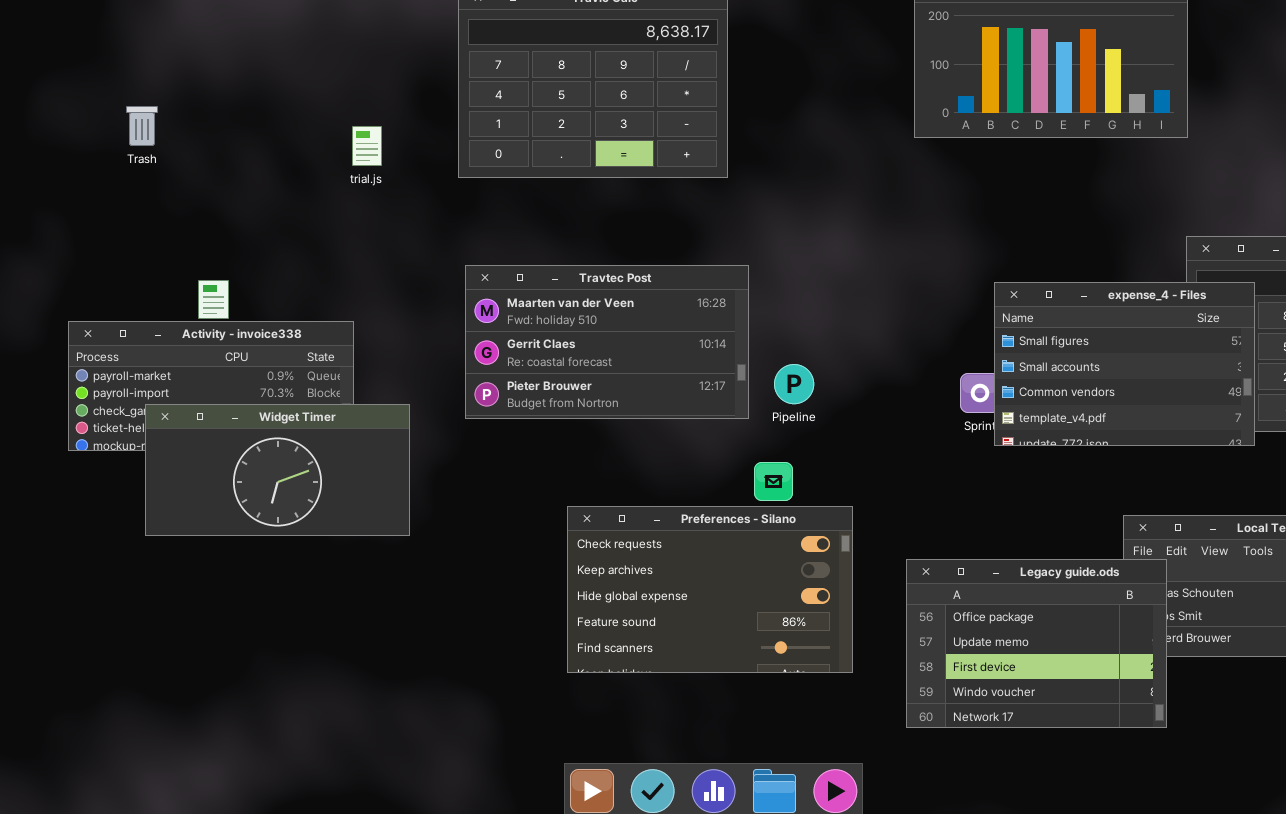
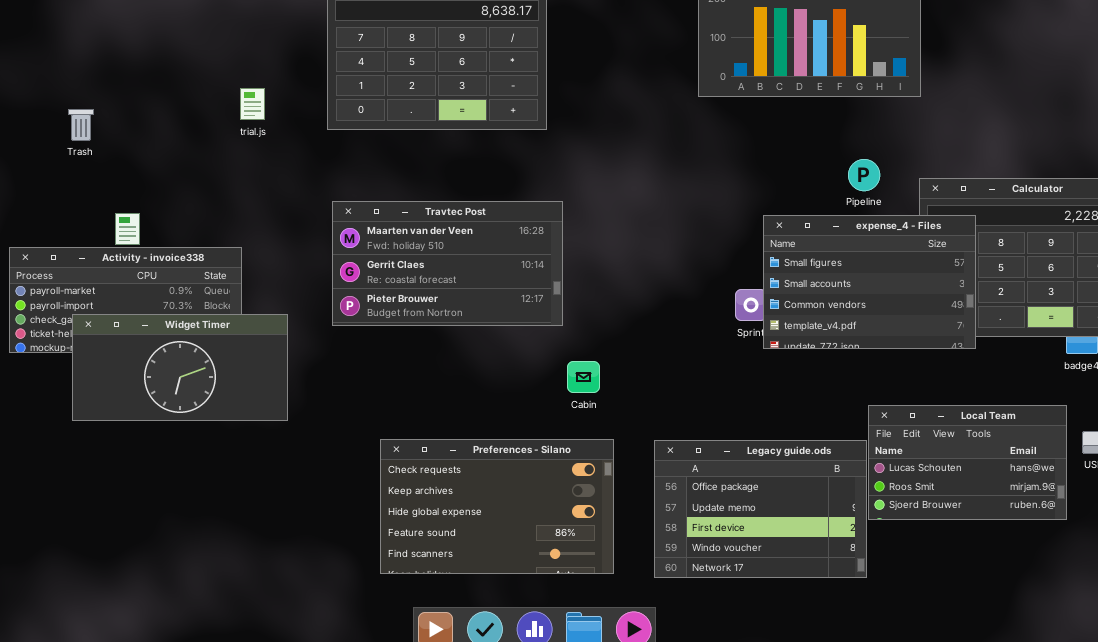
Trash: [126,106,158,146] -> [68,109,94,141], moved
Pipeline: [774,364,814,404] -> [848,159,880,191], moved
Preferences - Silano: [567,506,853,673] -> [380,439,614,574], moved
Legacy guide.ods: [906,559,1167,728] -> [654,440,867,578], moved

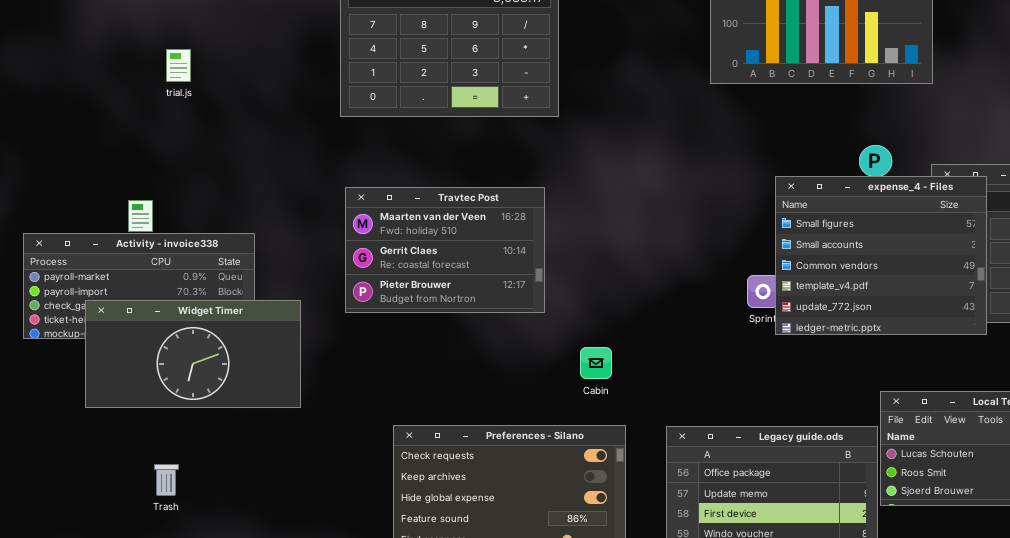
trial.js: [240,88,265,120] -> [166,49,191,82], moved
Trash: [68,109,94,141] -> [154,464,179,496], moved
Travtec Post: [332,201,563,326] -> [345,187,545,313], resized
expense_4 - Files: [763,215,976,349] -> [775,176,987,335], resized

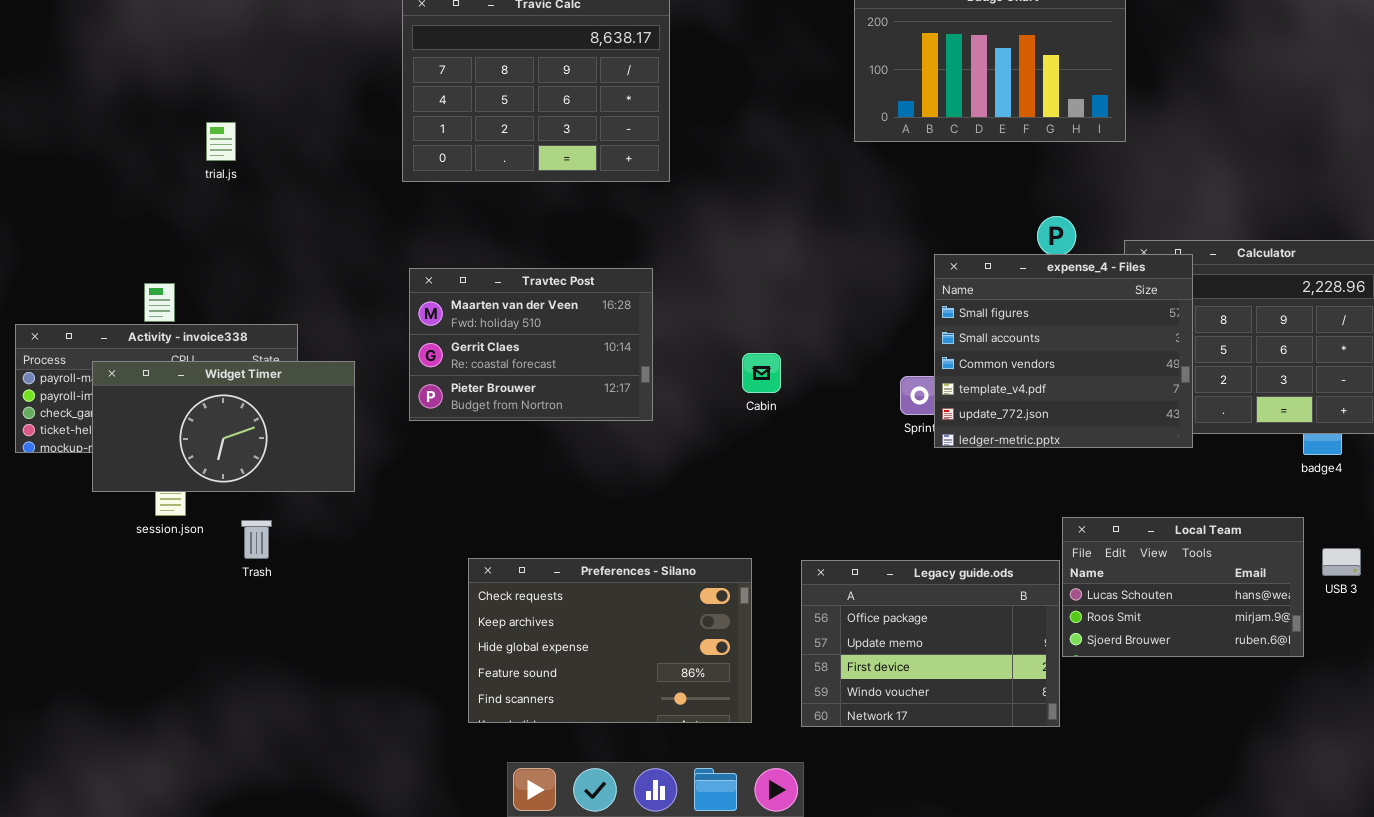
trial.js: [166,49,191,82] -> [206,122,236,161], moved
Widget Timer: [85,300,301,408] -> [92,361,355,492], moved
Cabin: [580,347,612,379] -> [742,353,781,393], moved
Trash: [154,464,179,496] -> [241,520,272,559], moved

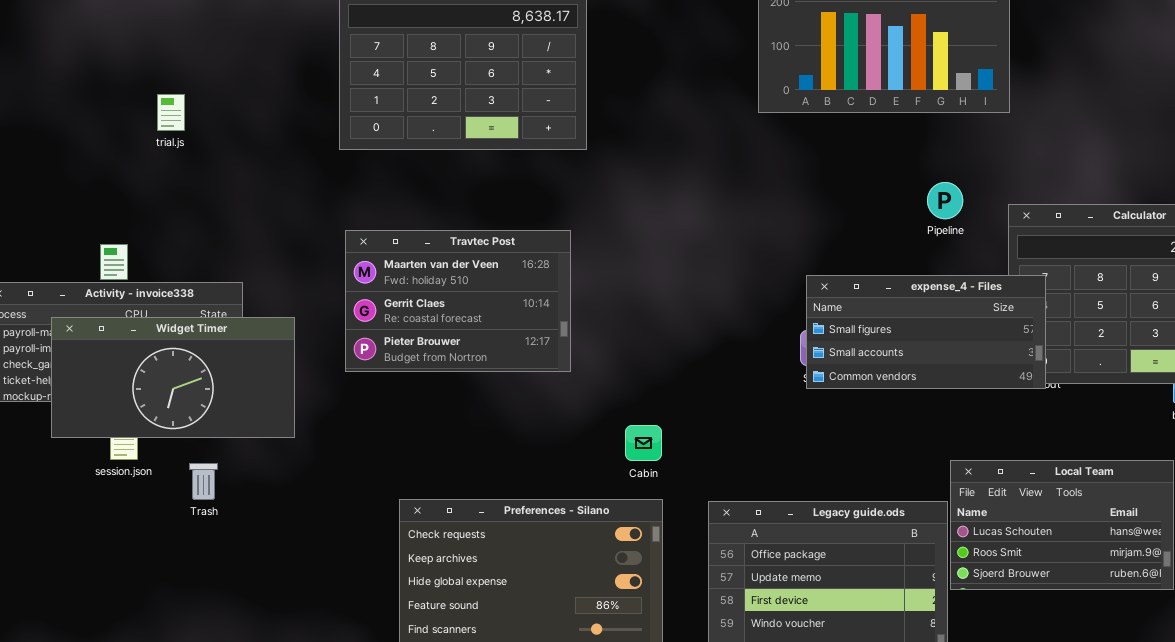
expense_4 - Files: [934,254,1193,448] -> [806,275,1046,389], moved, resized
Cabin: [742,353,781,393] -> [625,425,662,461], moved

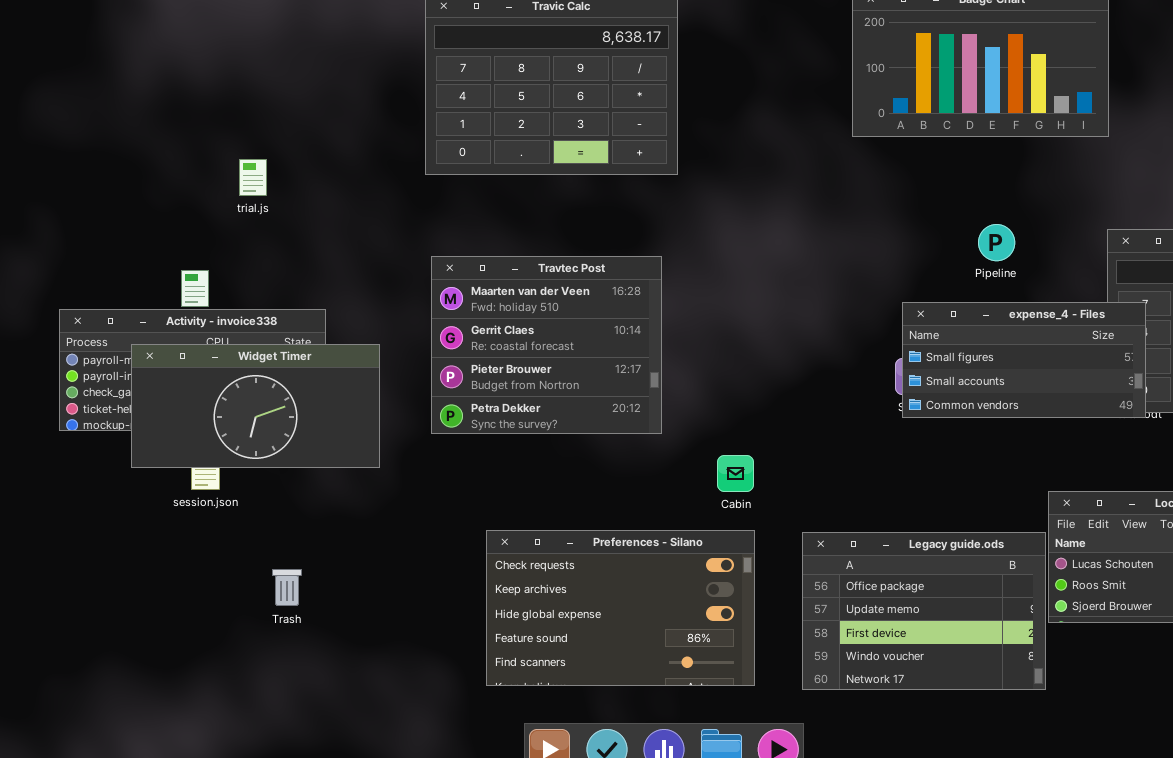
trial.js: [157,94,185,131] -> [239,159,267,196], moved
Pipeline: [927,182,963,219] -> [978,224,1015,261], moved
Travtec Post: [345,230,571,372] -> [431,256,662,434], resized
Trash: [189,463,218,500] -> [272,569,302,606], moved

